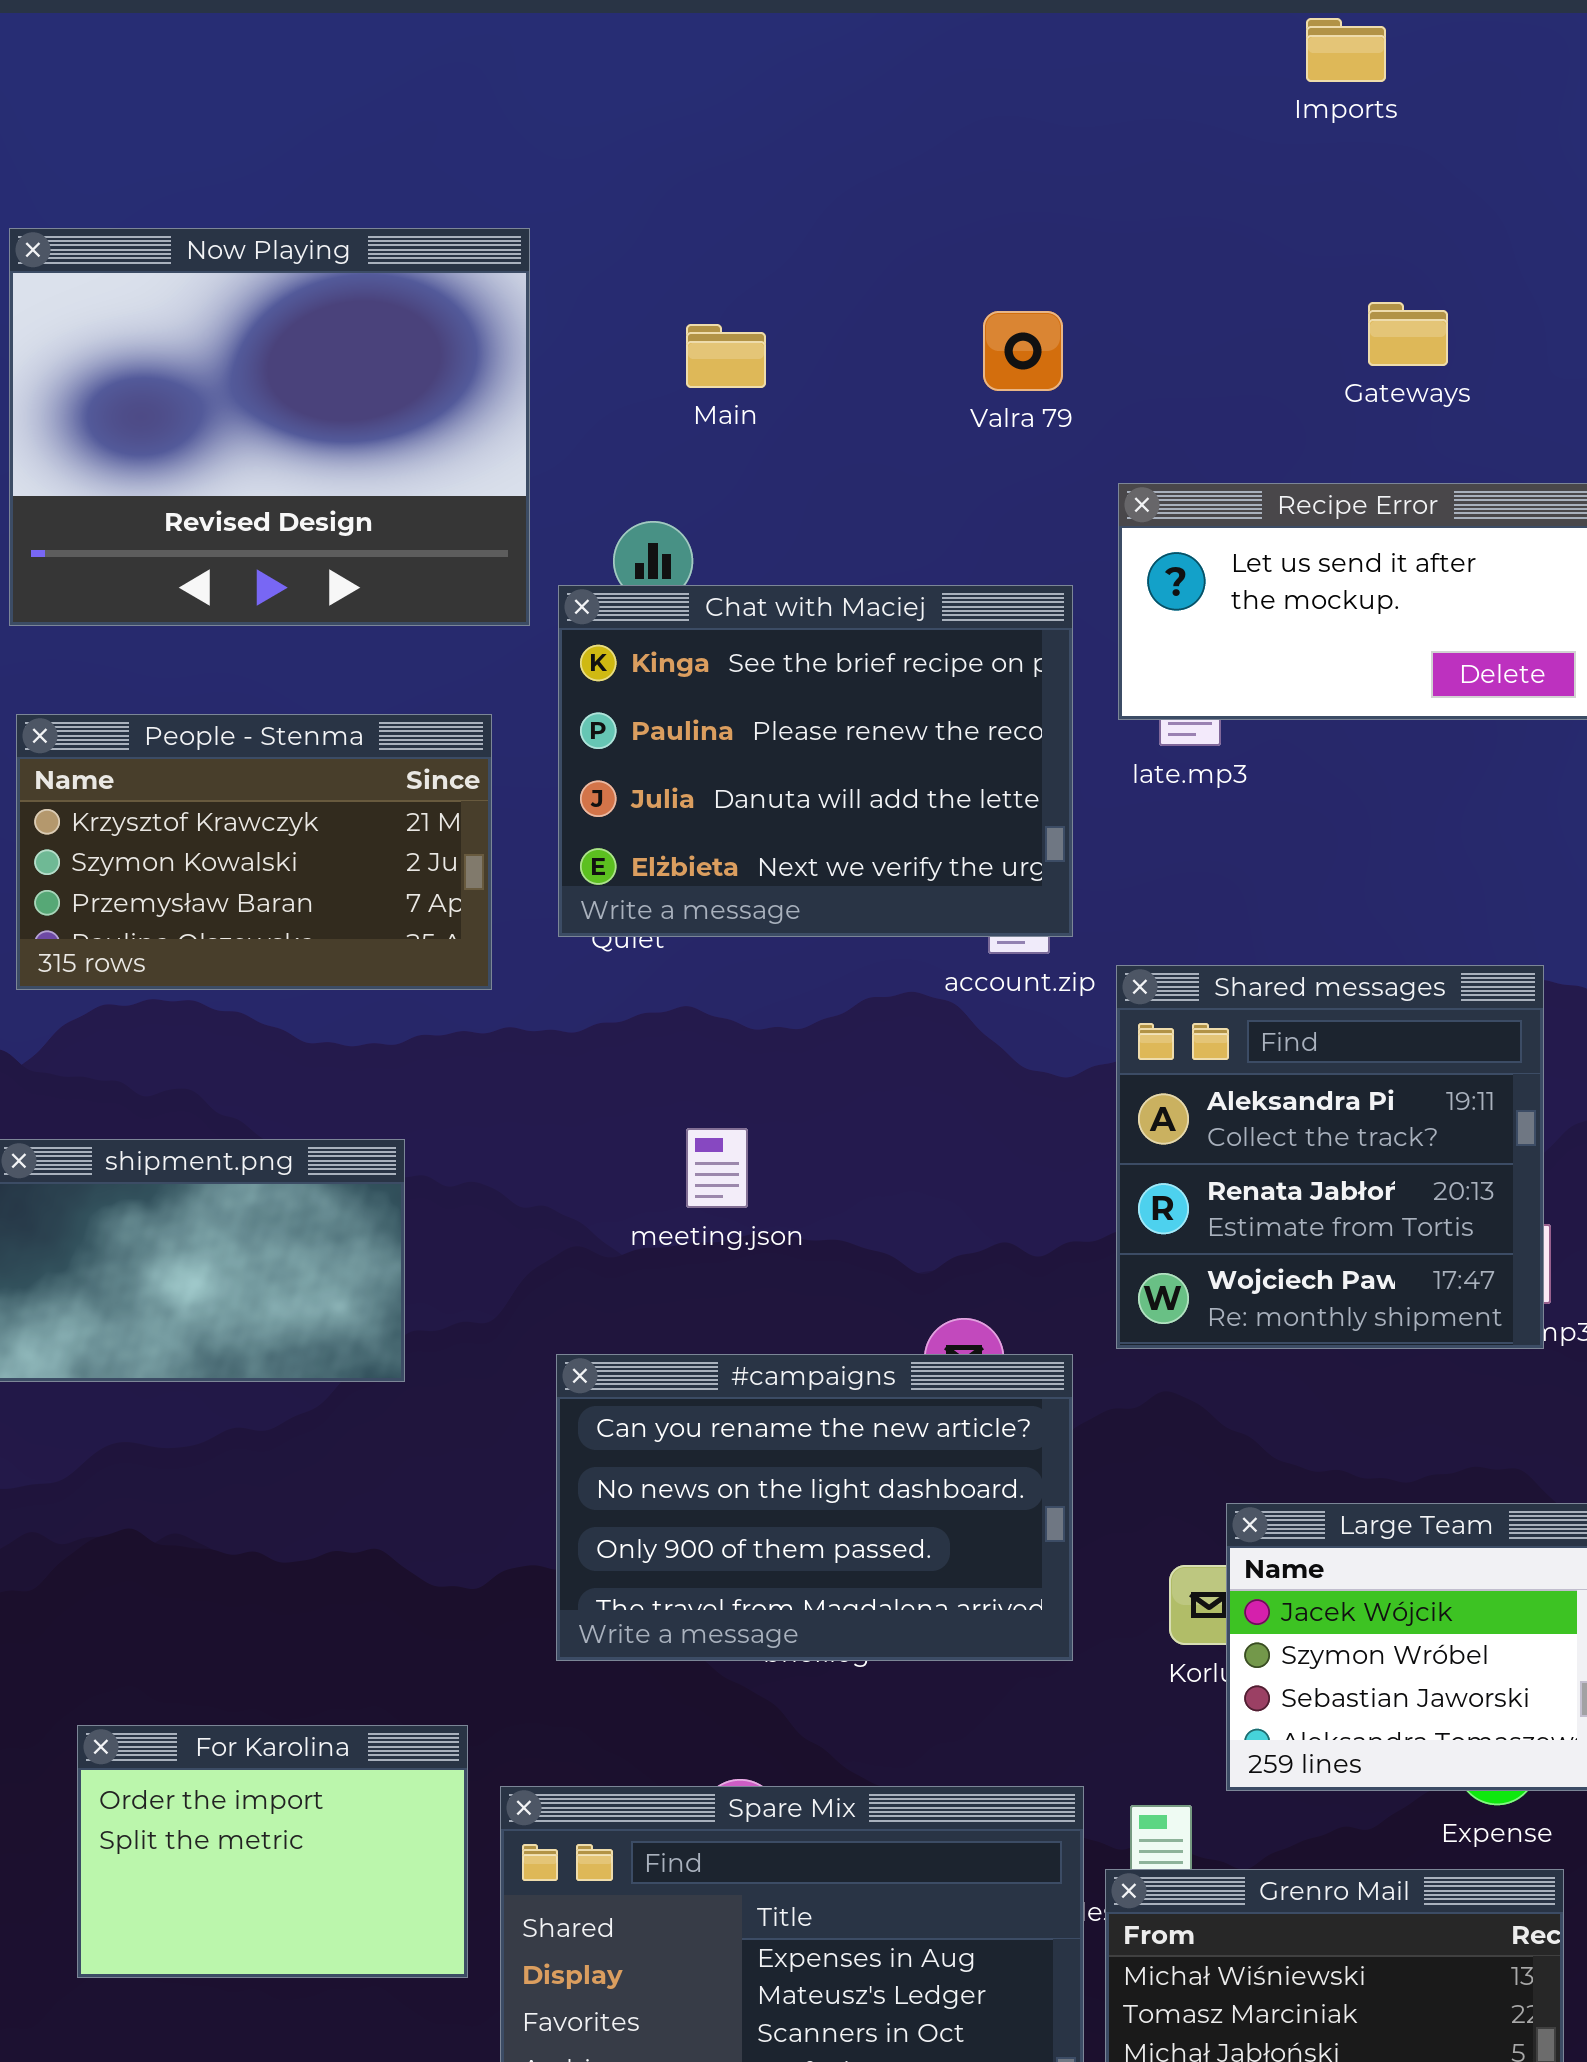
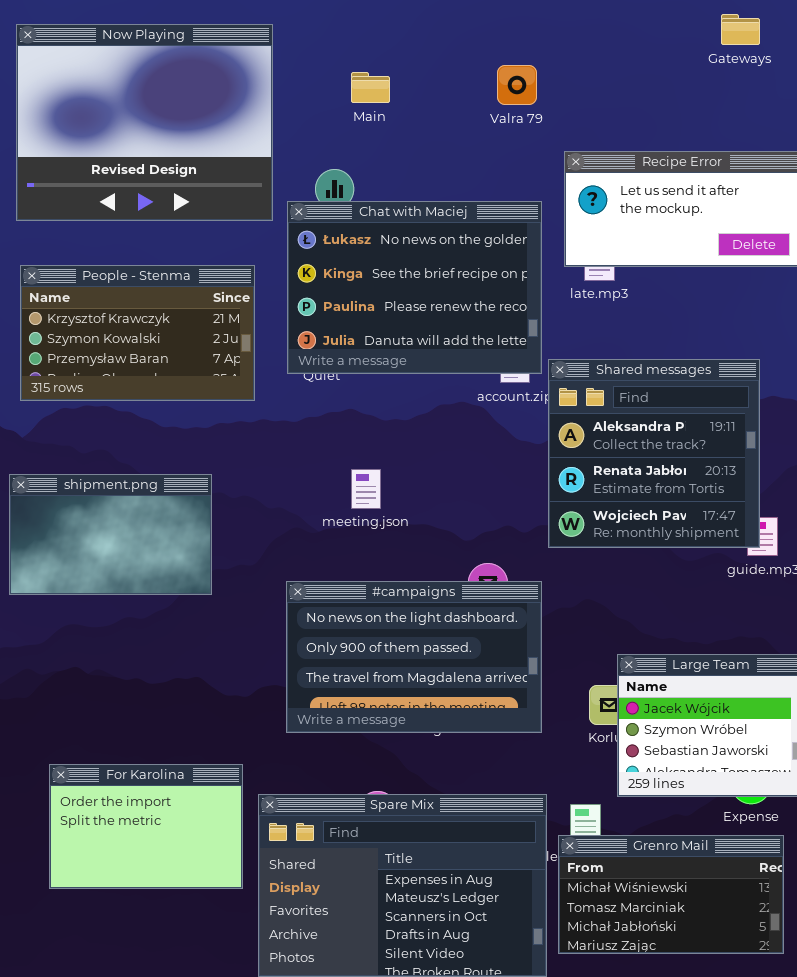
Gateways: [1368,302,1448,366] -> [721,14,760,45], moved
Chat with Maciej: [558,585,1073,937] -> [287,201,542,374], scrolled up 1 row
Shared messages: [1116,965,1544,1349] -> [548,359,760,548], moved
#campaigns: [556,1354,1073,1661] -> [286,581,542,733], scrolled down 1 row

